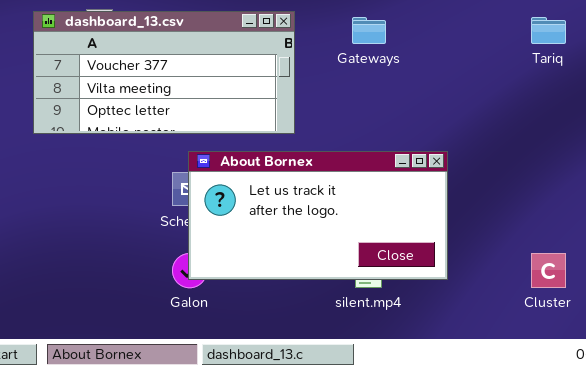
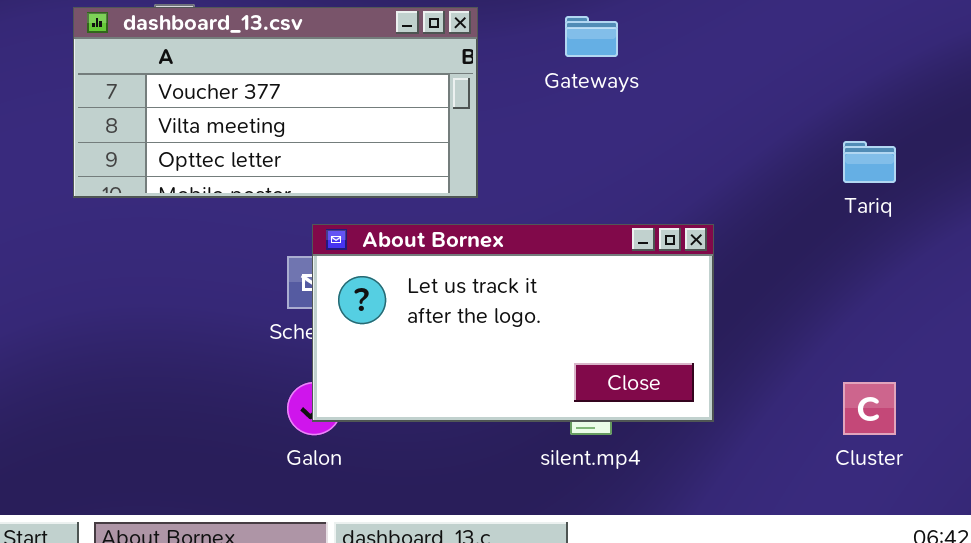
Tariq: [531,17,566,44] -> [843,141,896,183], moved

